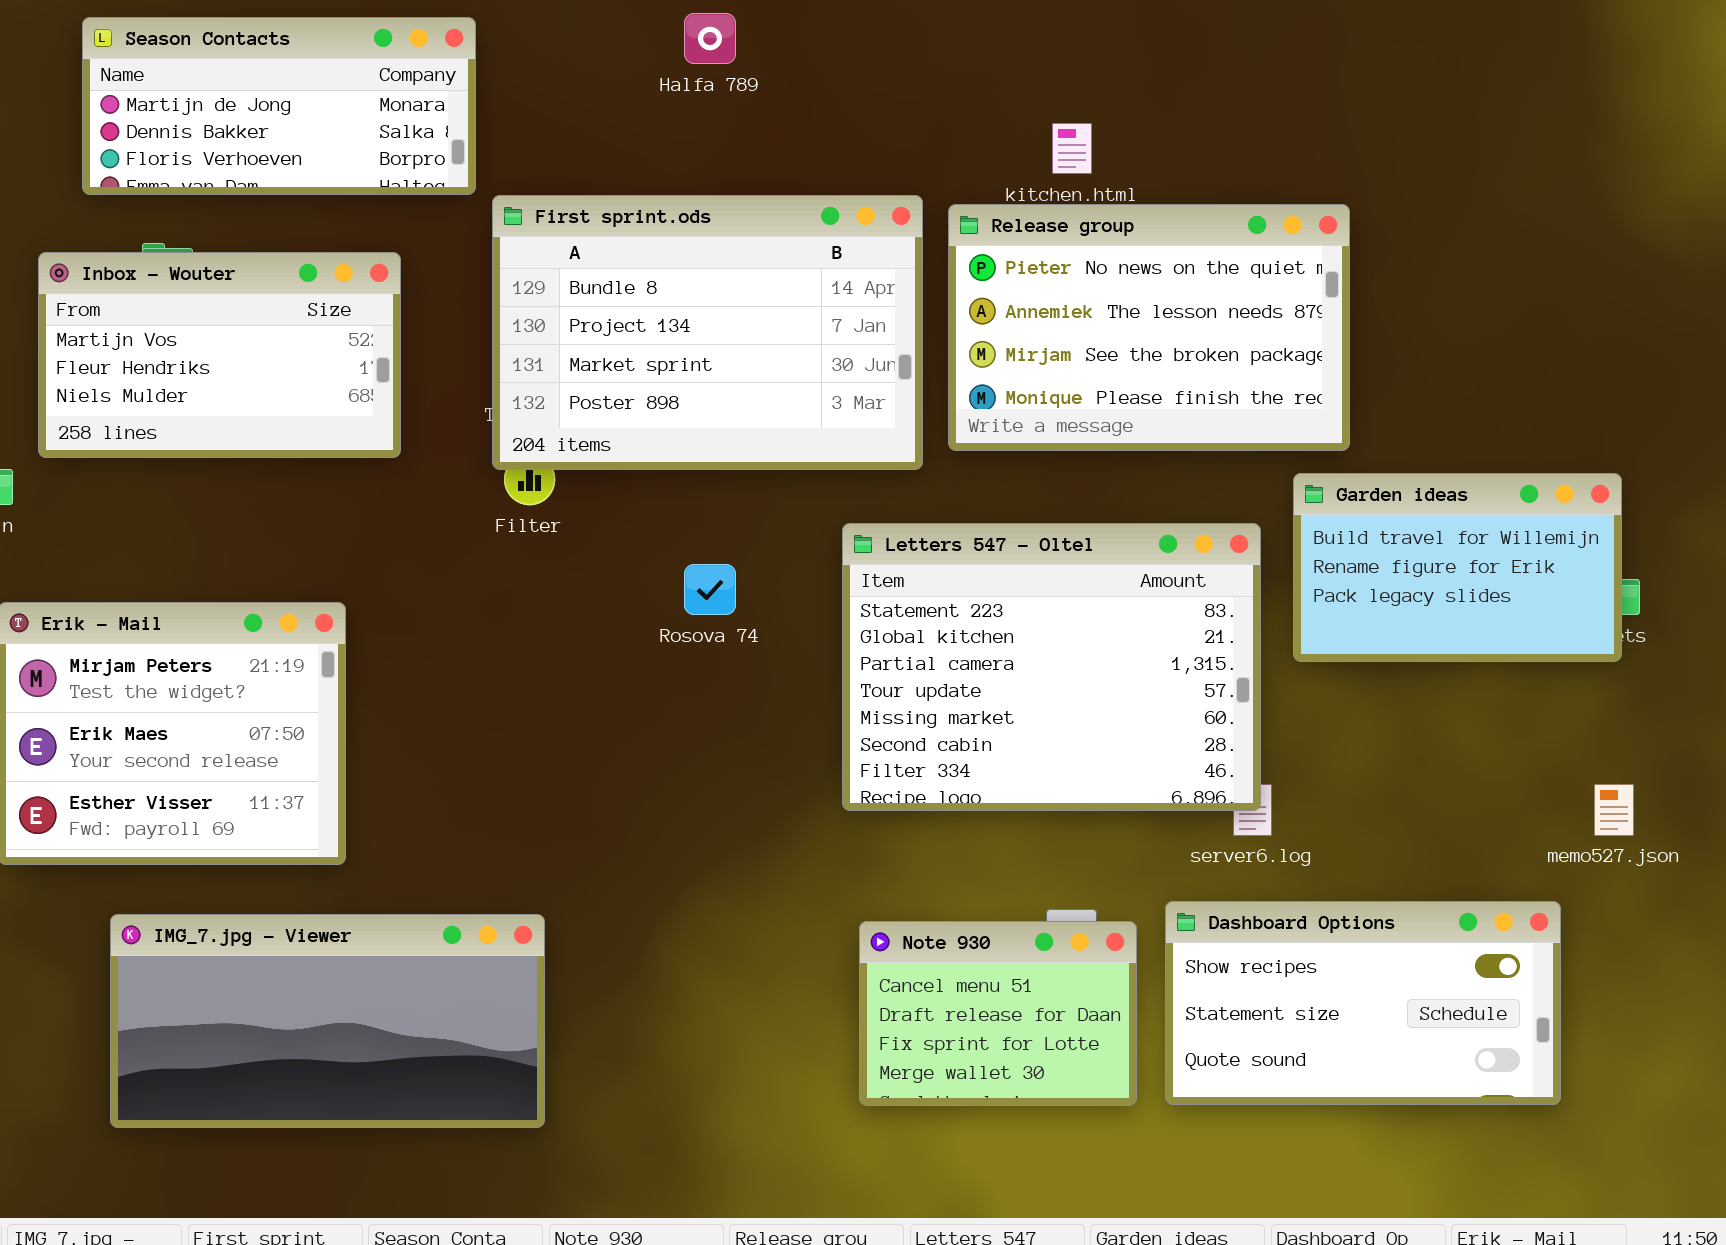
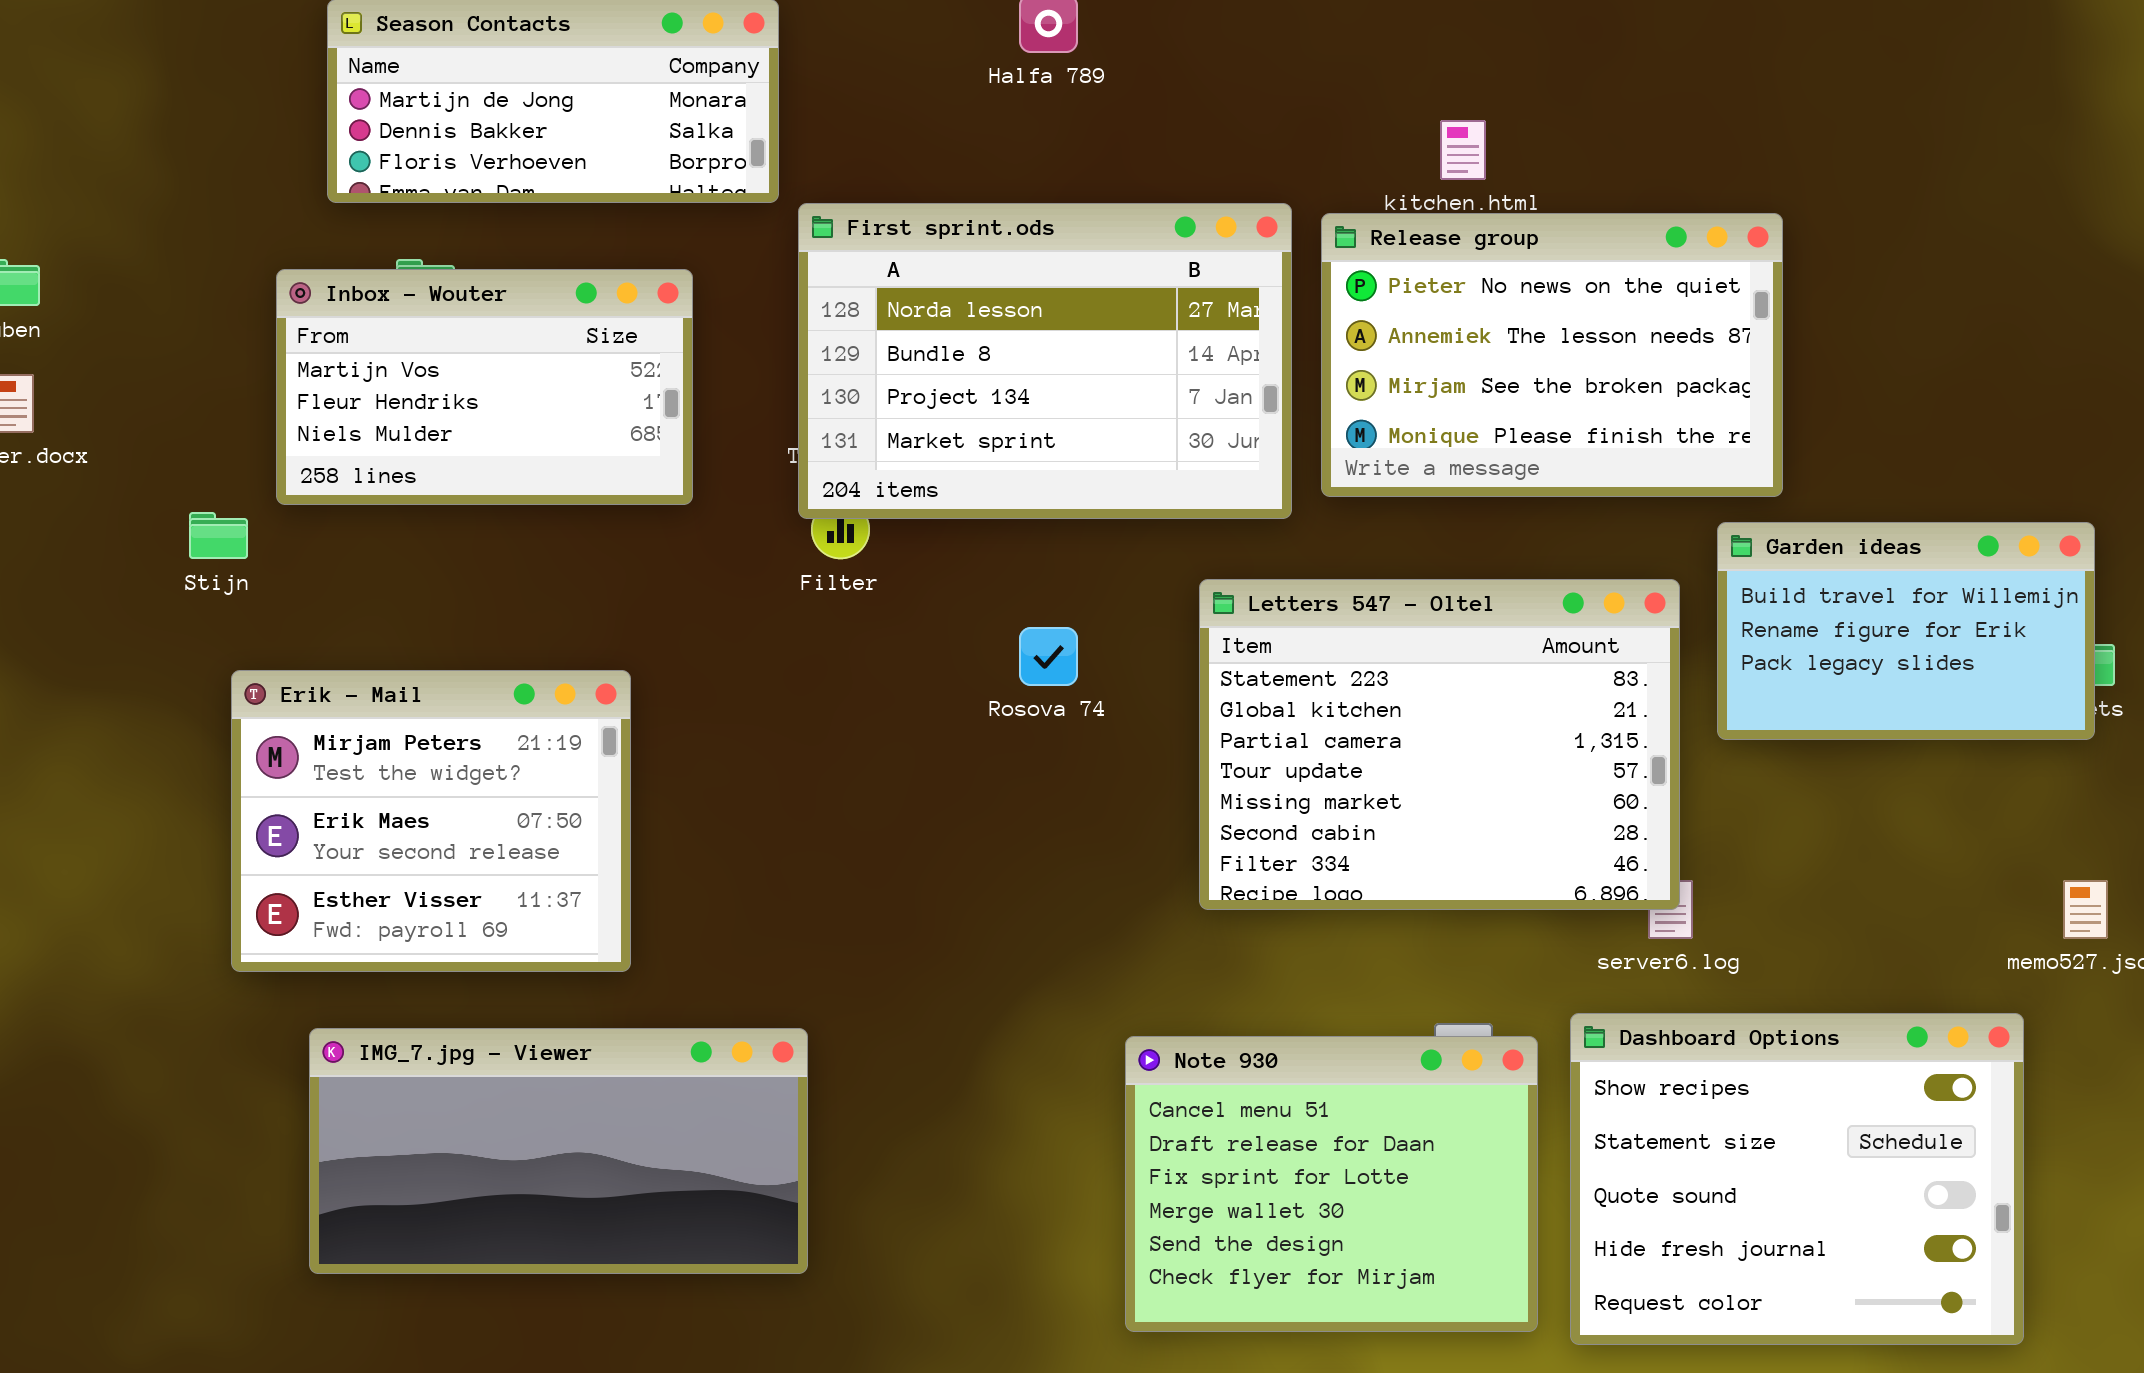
First sprint.ods: [492,195,923,470] -> [798,203,1292,519], scrolled up 1 row
Dashboard Options: [1165,901,1561,1105] -> [1570,1013,2024,1345], resized
IMG_7.jpg - Viewer: [110,914,545,1128] -> [309,1028,808,1274], moved
Note 930: [859,921,1137,1106] -> [1125,1036,1538,1332], resized

